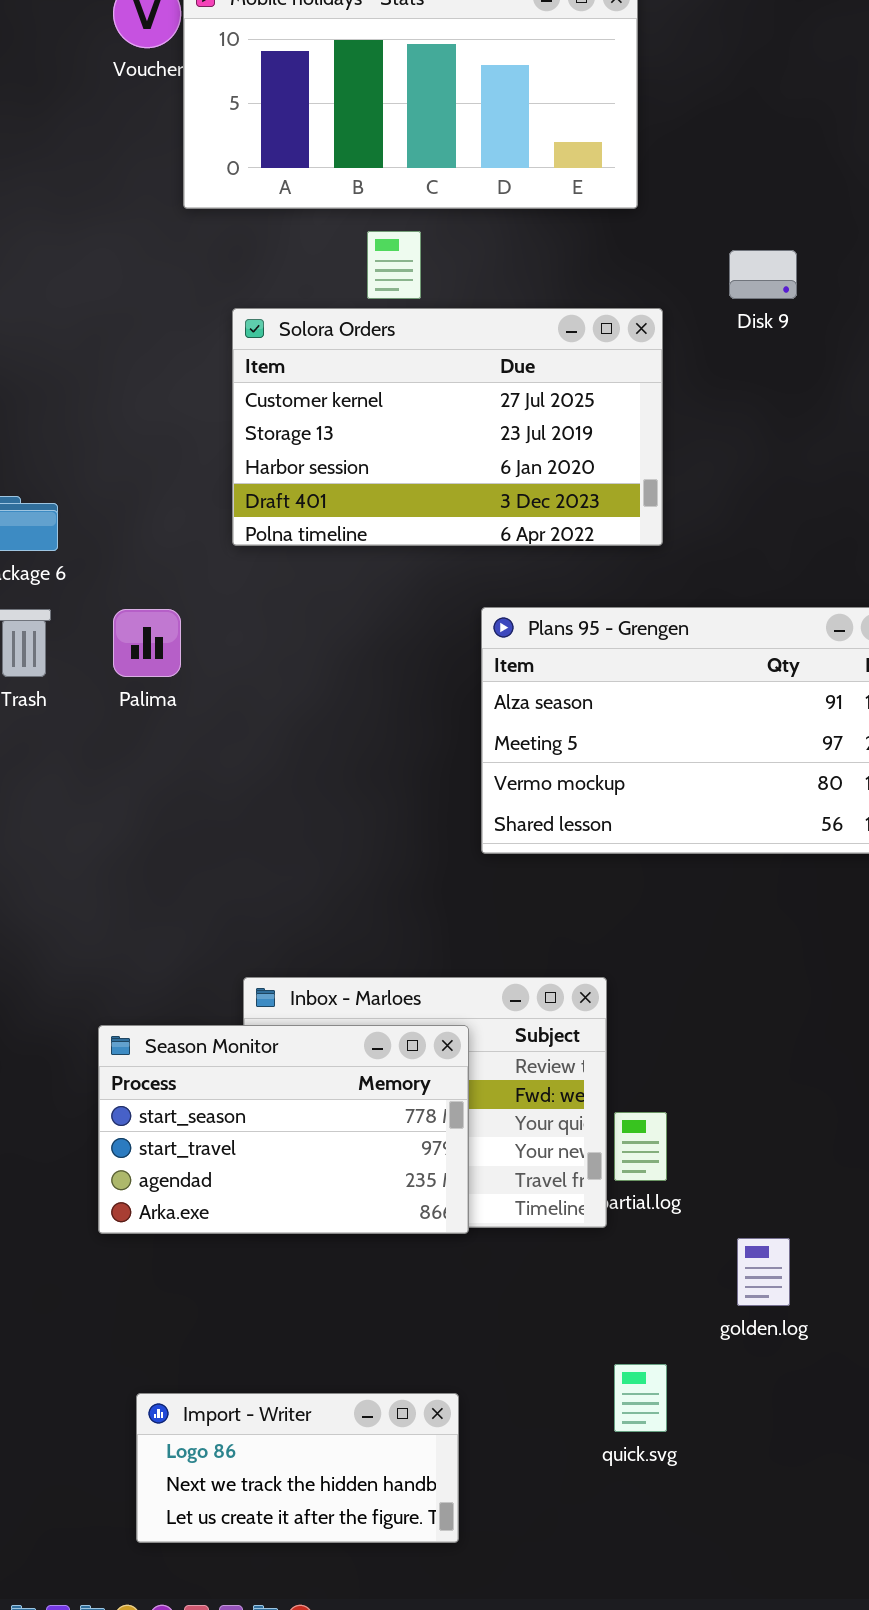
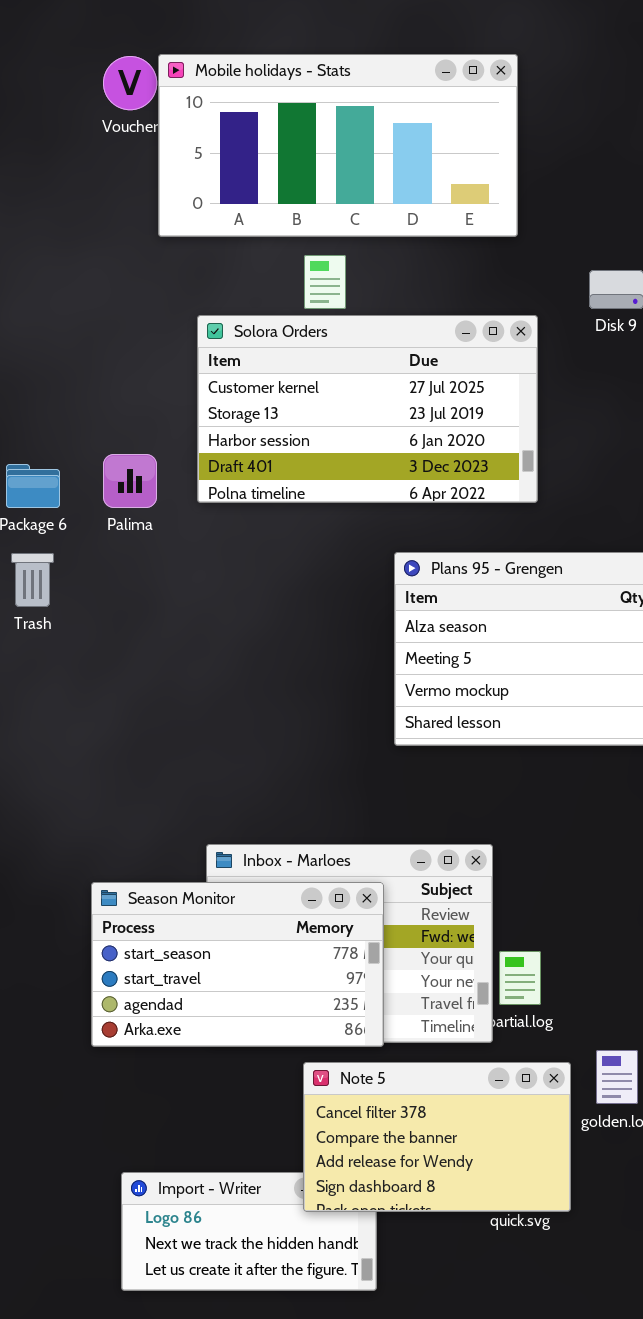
Palima: [113,609,181,677] -> [103,454,157,508], moved
Note 5: none -> [303,1062,571,1212], opened

